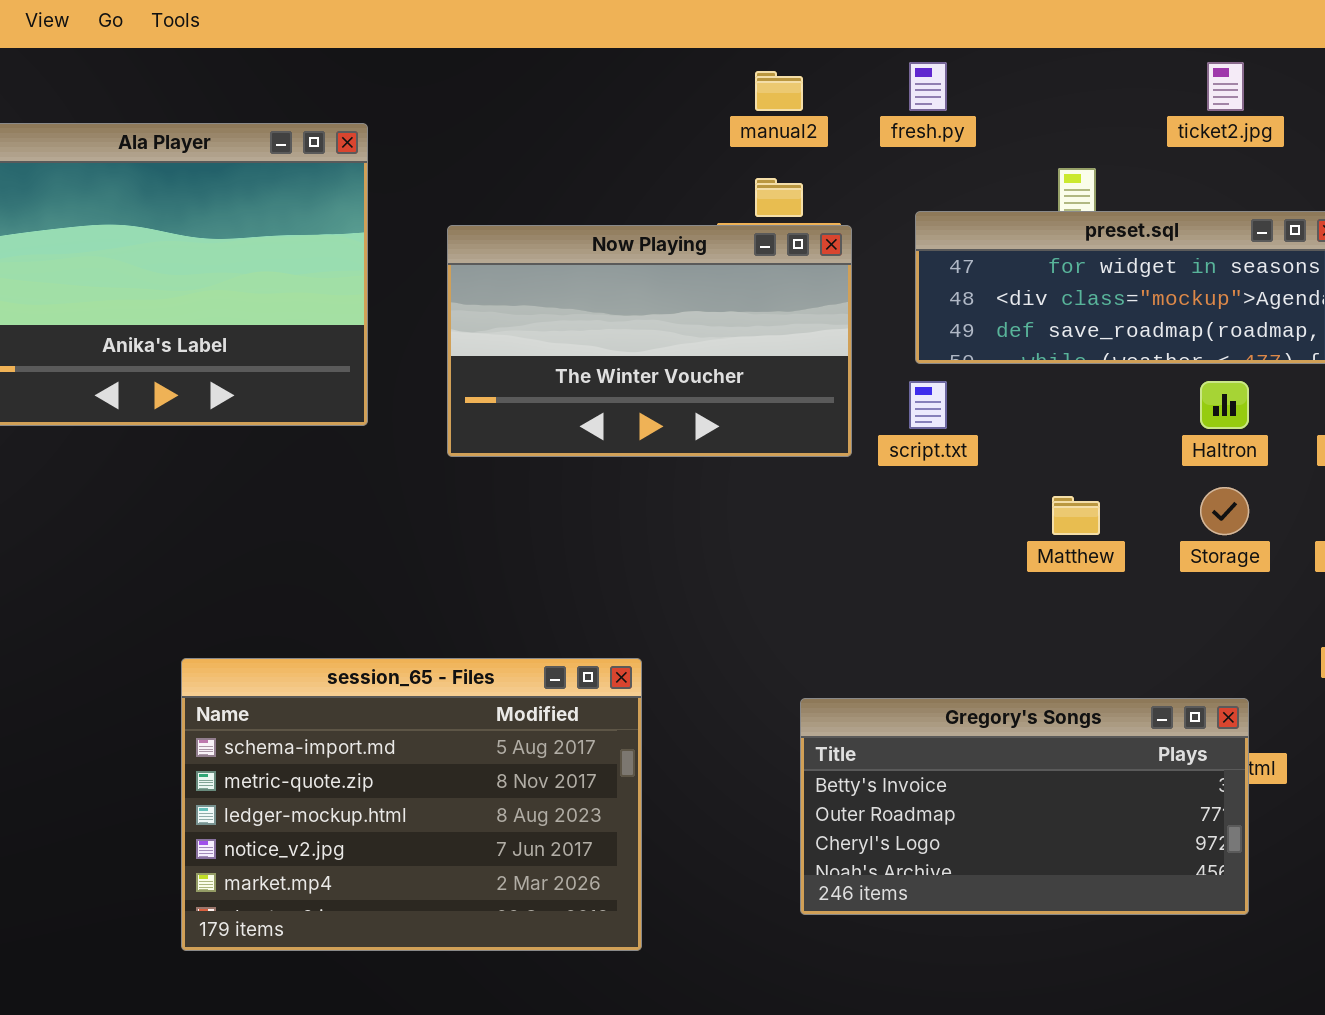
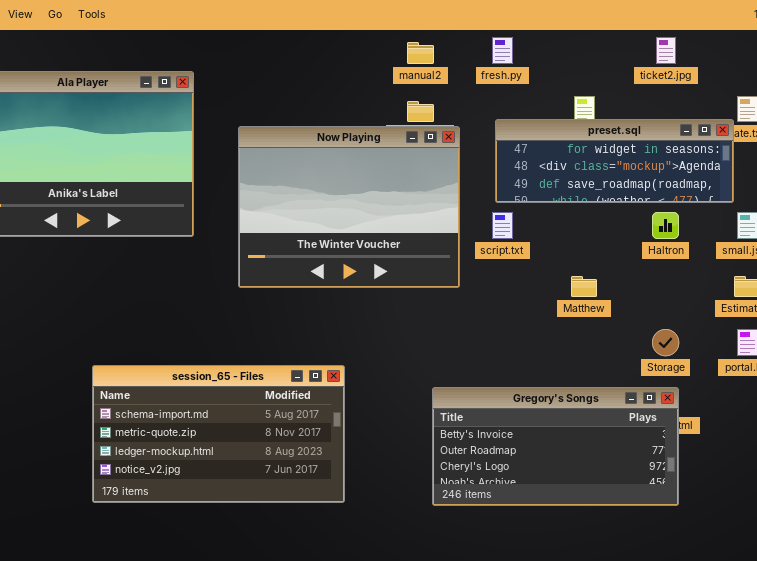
Now Playing: [447,225,852,457] -> [238,126,460,288], resized
Storage: [1200,487,1249,535] -> [652,329,679,356], moved
session_65 - Files: [181,658,642,951] -> [92,365,345,503], resized

